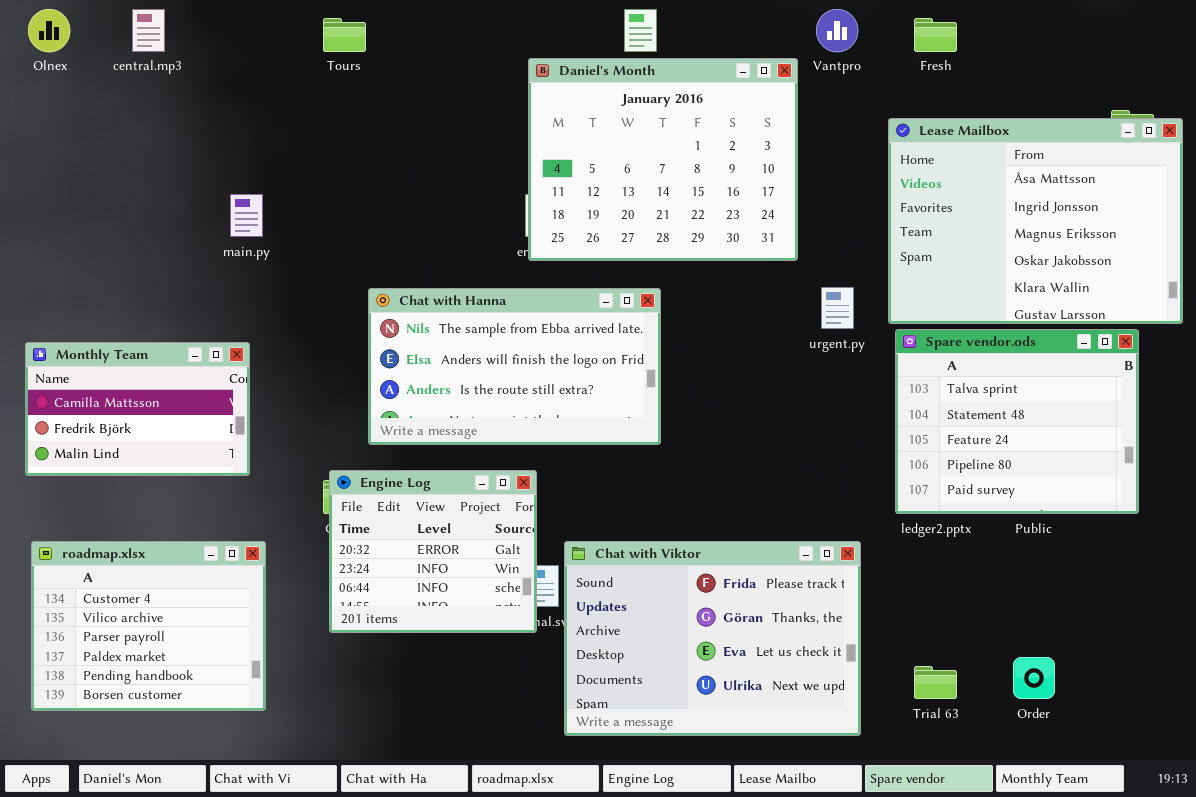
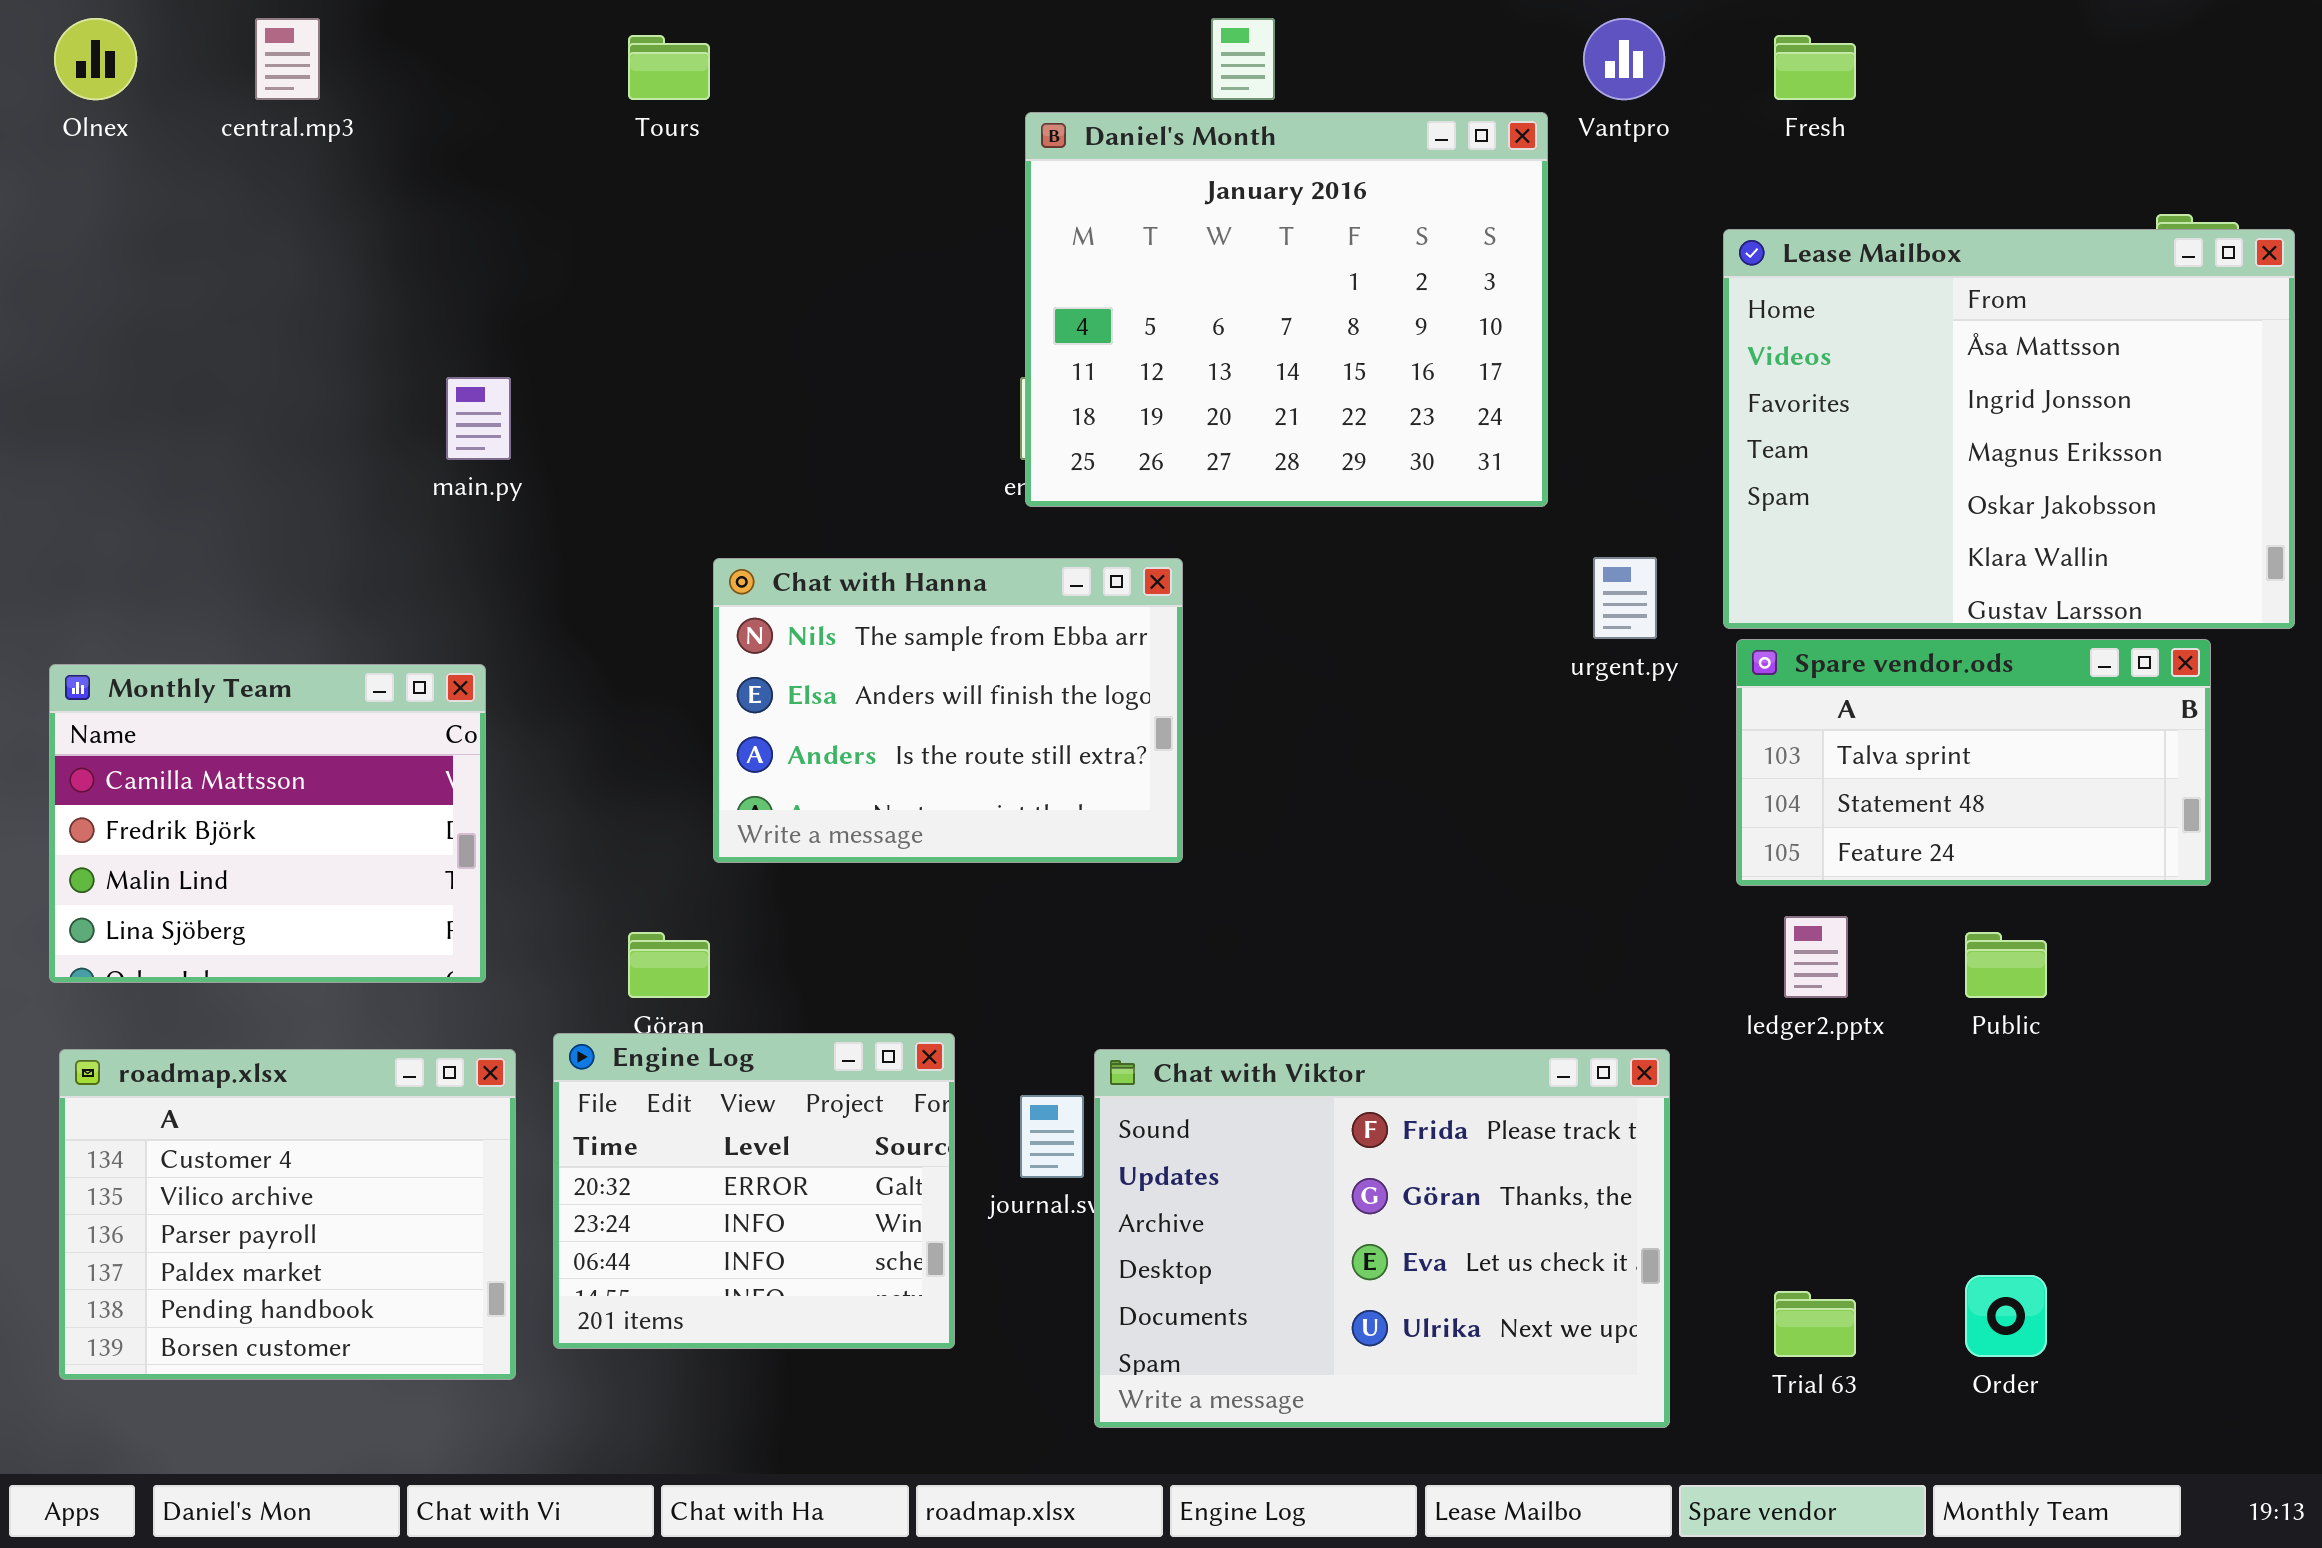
Chat with Hanna: [368,288,661,445] -> [713,558,1183,863], resized
Spare vendor.ods: [895,329,1139,514] -> [1736,639,2211,886], resized
Monthly Team: [25,342,250,476] -> [49,664,486,983], resized
Engine Log: [329,470,537,633] -> [553,1033,955,1349], moved

